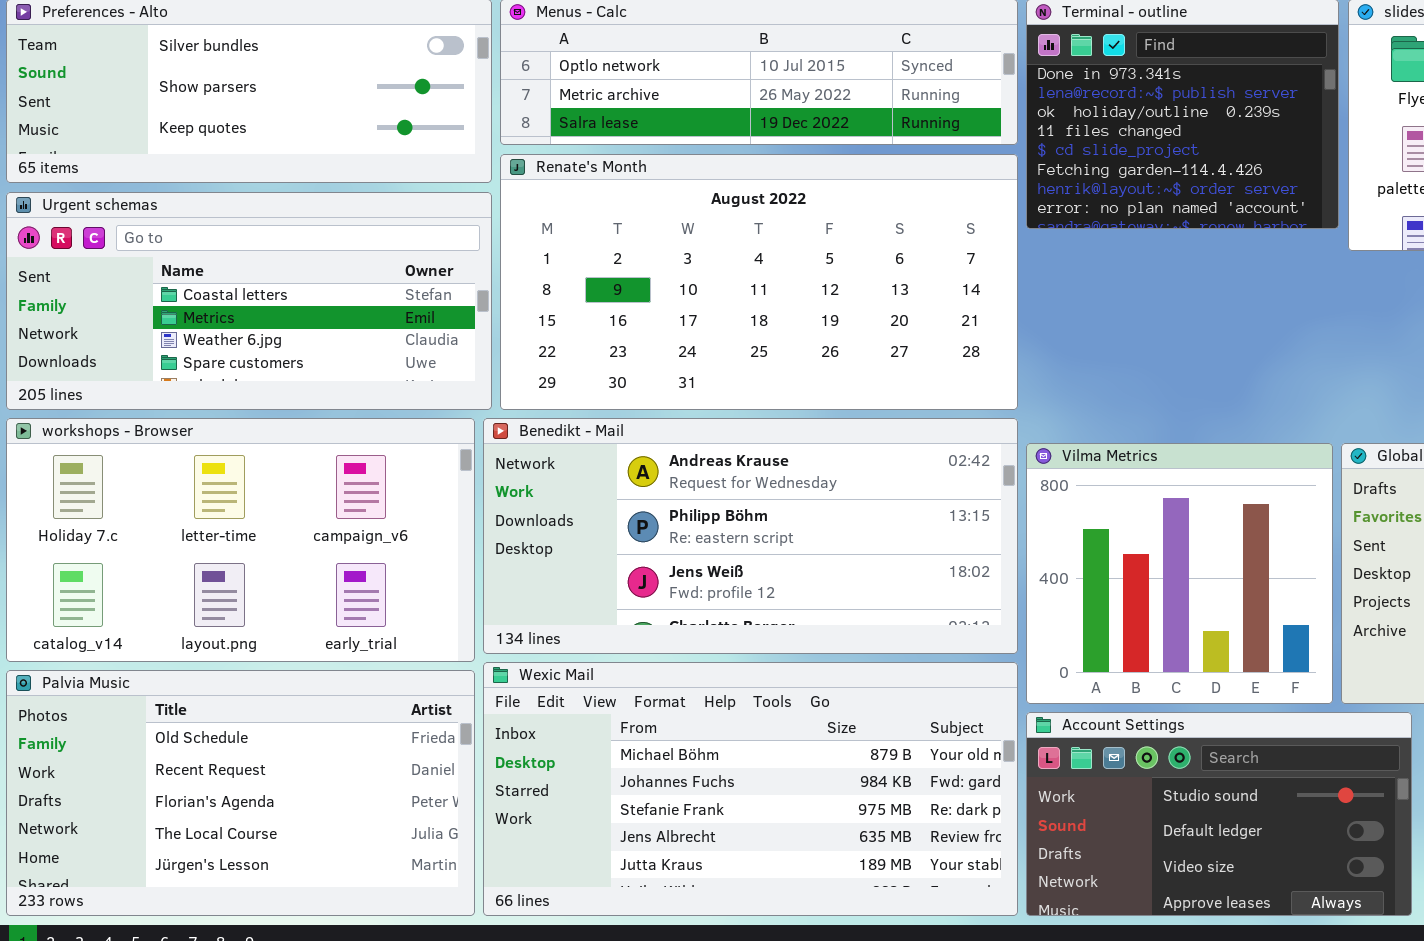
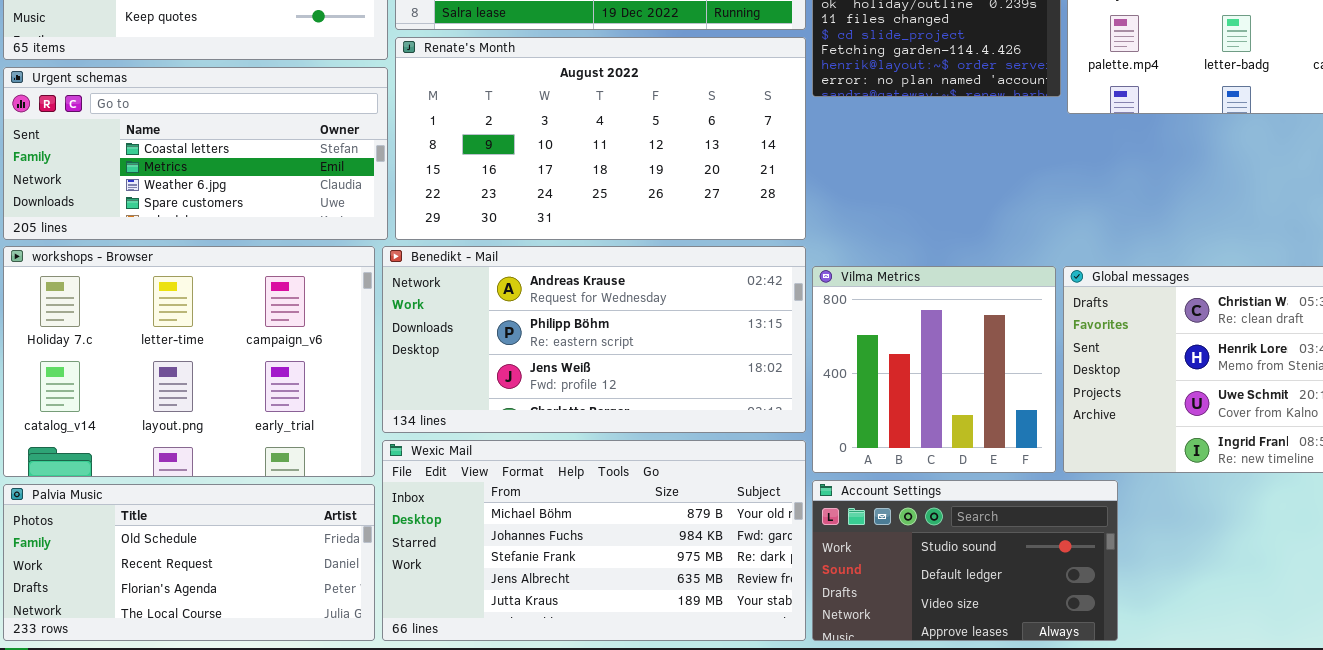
workshops - Browser: [6,418,475,662] -> [3,246,375,477], resized
Palvia Music: [6,670,475,916] -> [3,484,375,641], resized

